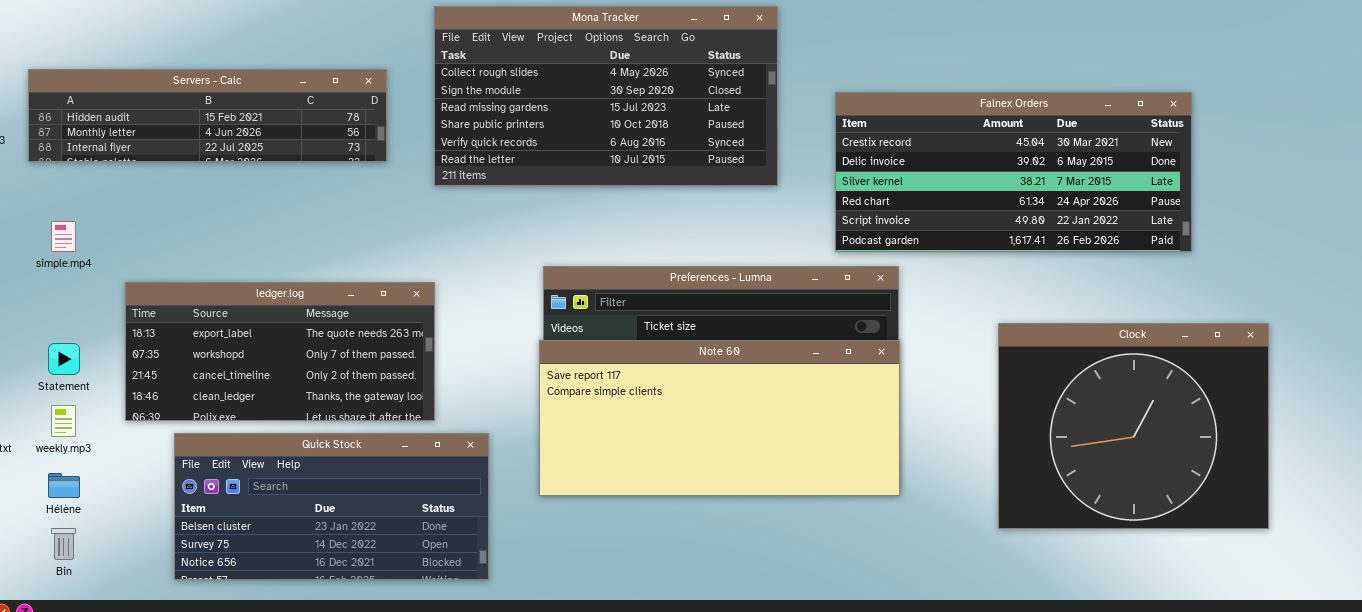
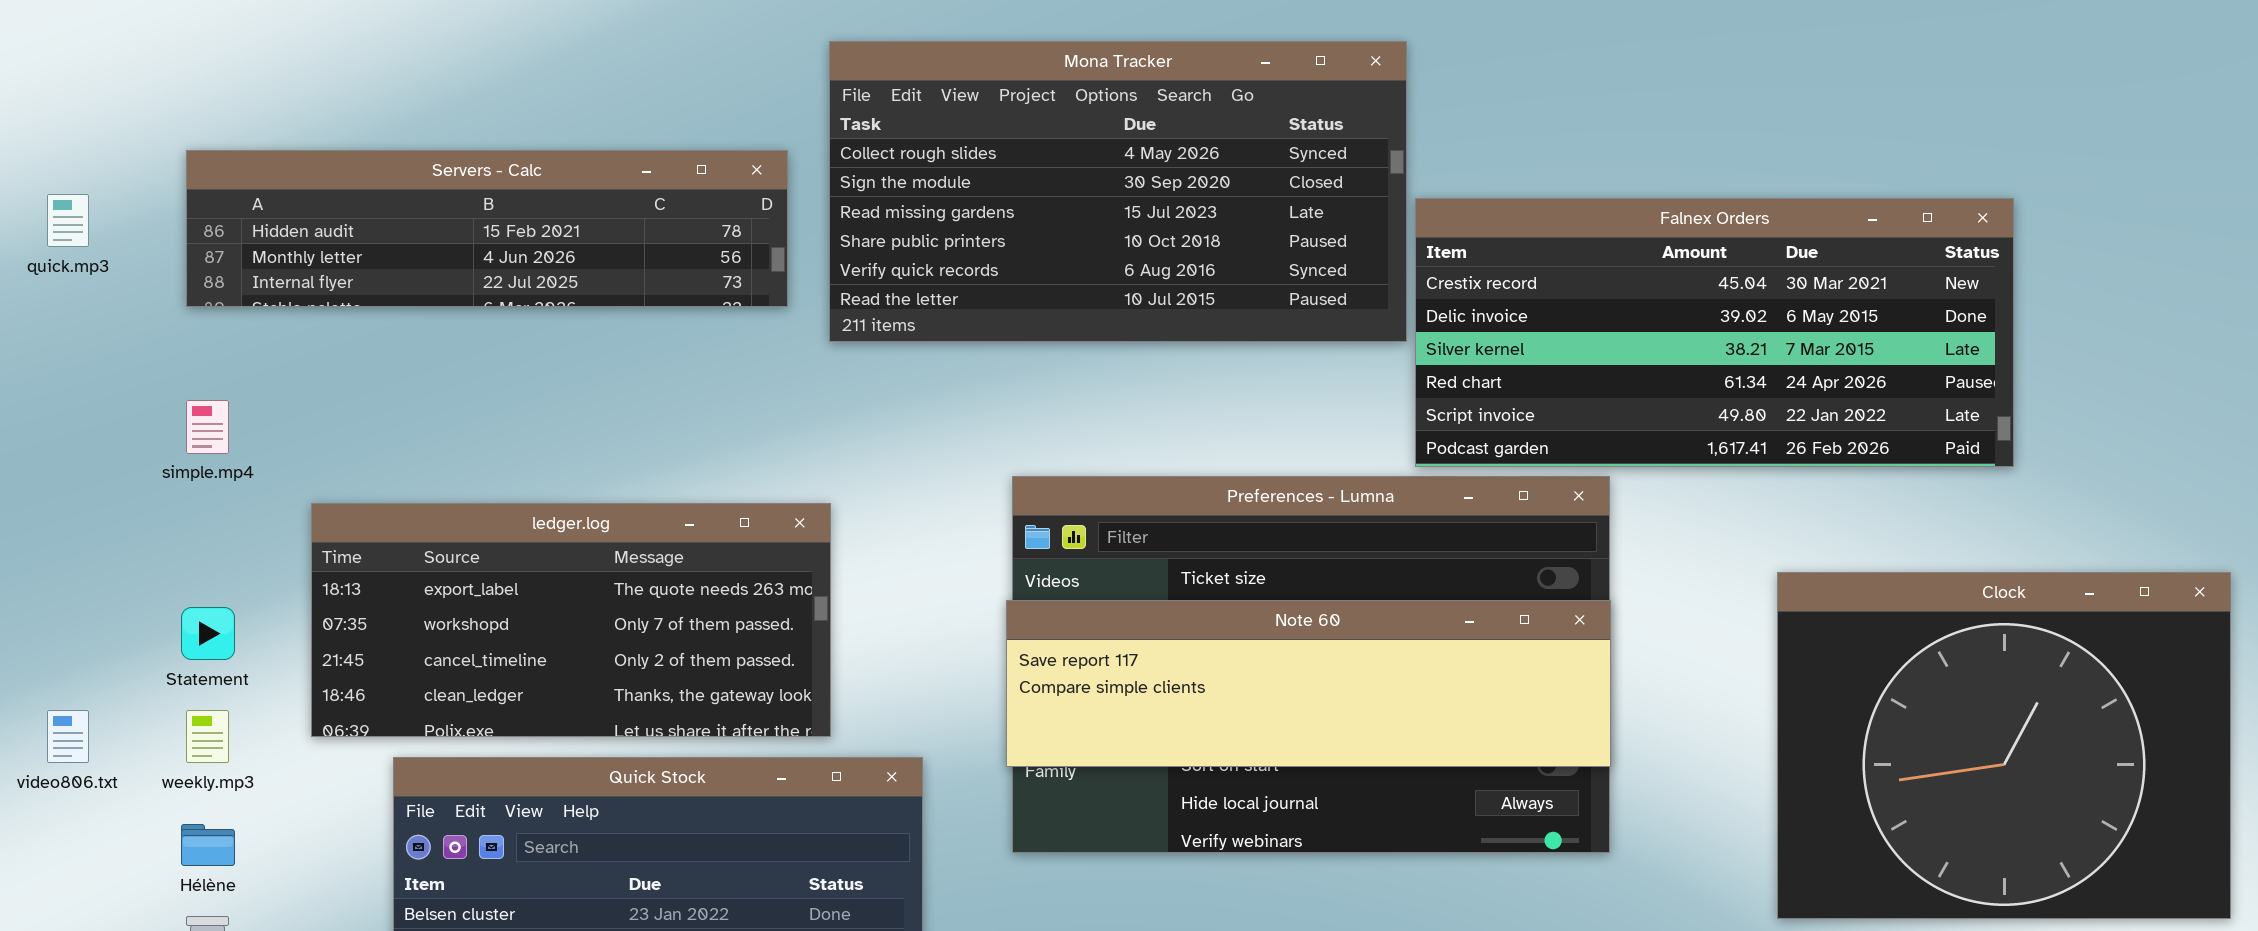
Servers - Calc: [28,69,387,162] -> [186,150,788,307], moved
Falnex Orders: [835,92,1192,252] -> [1415,198,2014,467], moved
Note 60: [539,340,900,496] -> [1006,600,1611,767], resized

